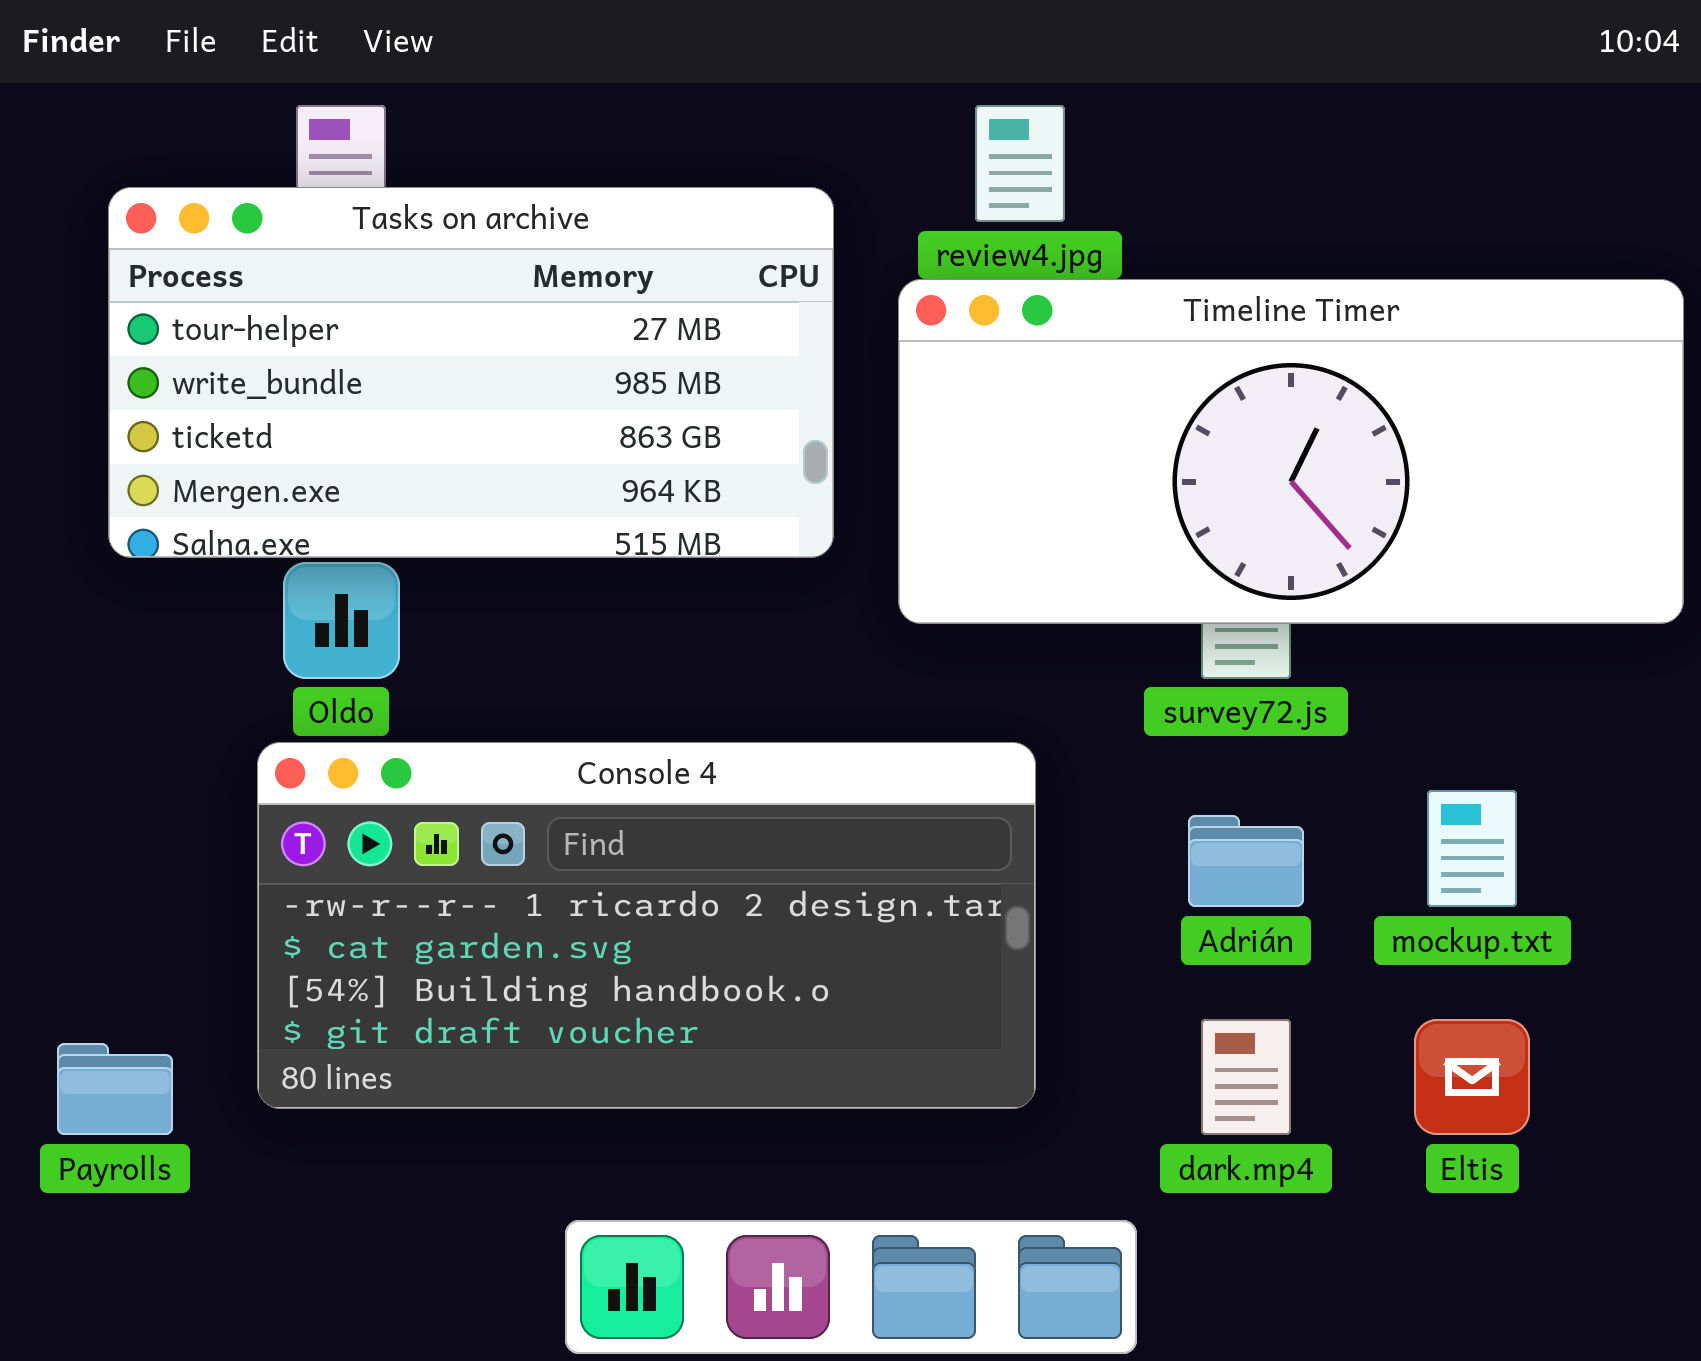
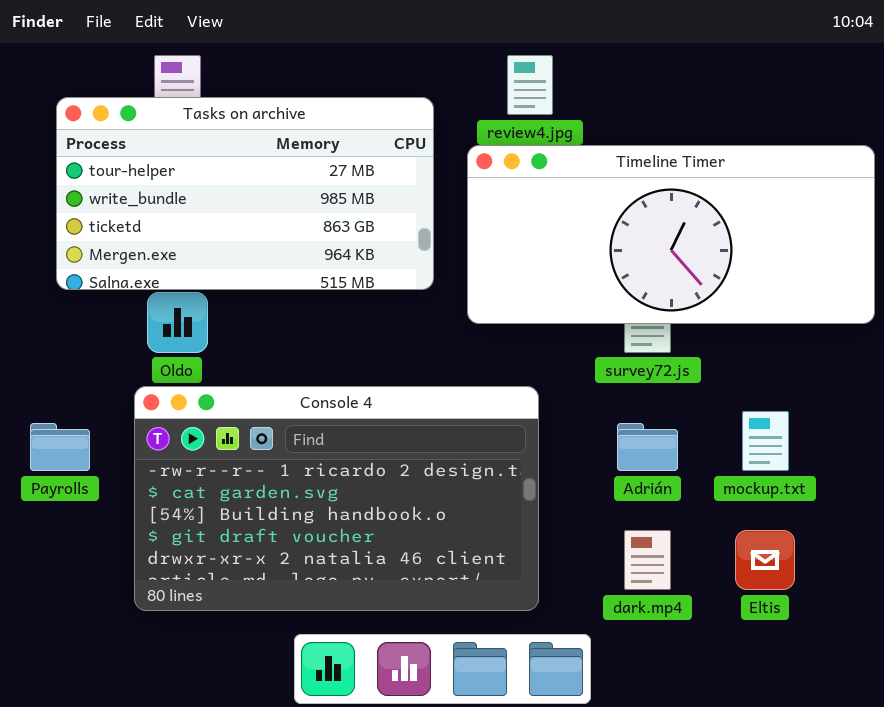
Console 4: [257,742,1036,1109] -> [134,386,539,611], resized
Payrolls: [57,1043,173,1135] -> [30,423,90,471], moved

